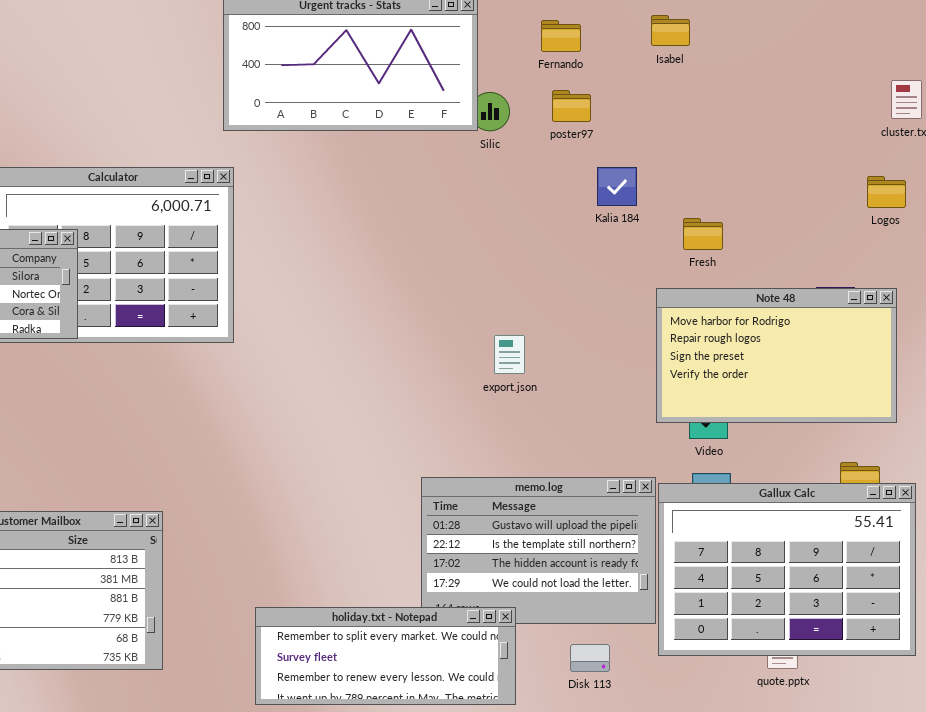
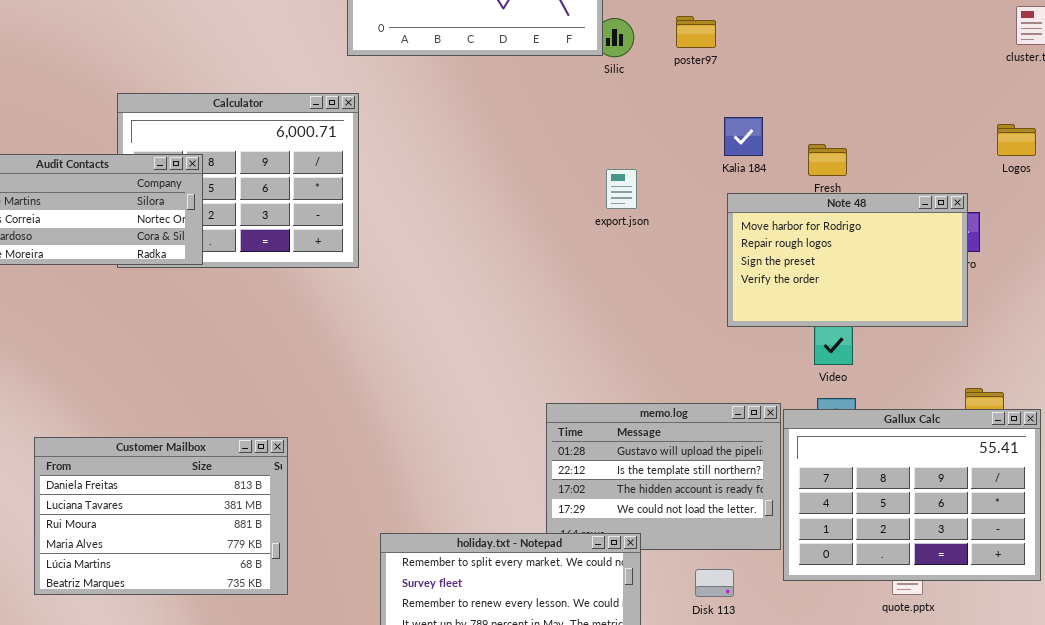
Kalia 184: [597,167,637,206] -> [724,117,763,156], moved
Logos: [867,176,906,208] -> [997,124,1036,156], moved
Note 48: [656,288,897,423] -> [727,193,968,327], moved
export.json: [494,335,525,374] -> [606,169,637,209], moved

